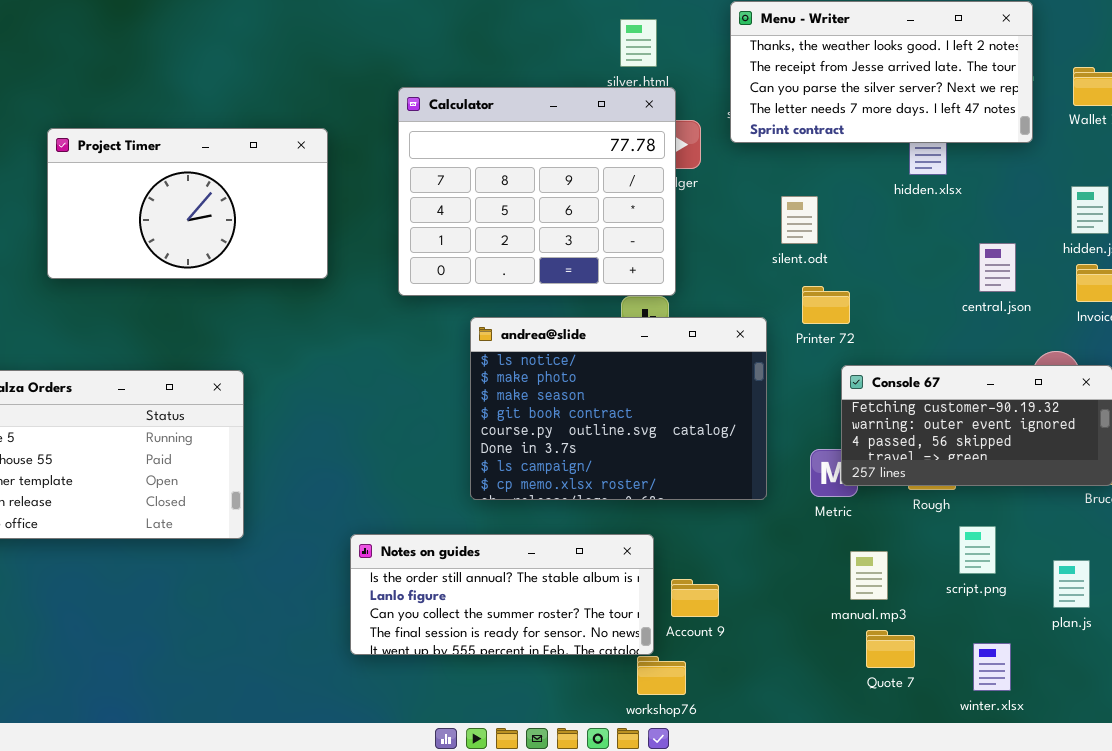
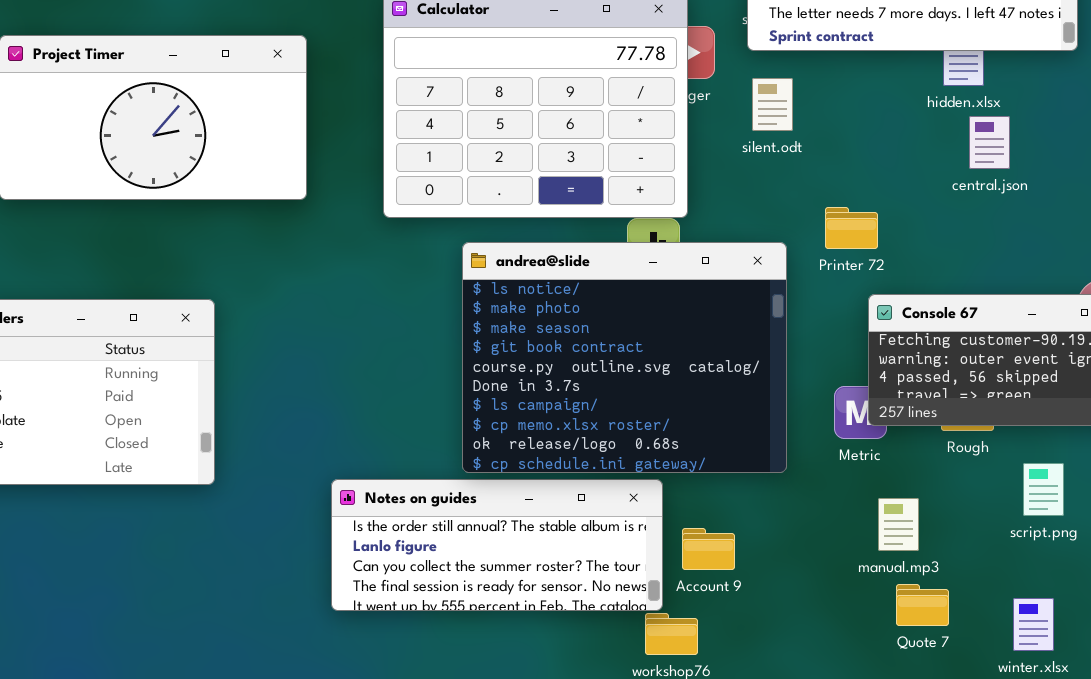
silent.odt: [781,196,818,244] -> [752,78,793,131], moved
central.json: [979,243,1016,292] -> [969,116,1010,169], moved
andrea@slide: [470,317,767,500] -> [462,242,787,473], resized
script.png: [959,526,996,574] -> [1023,463,1064,516], moved

